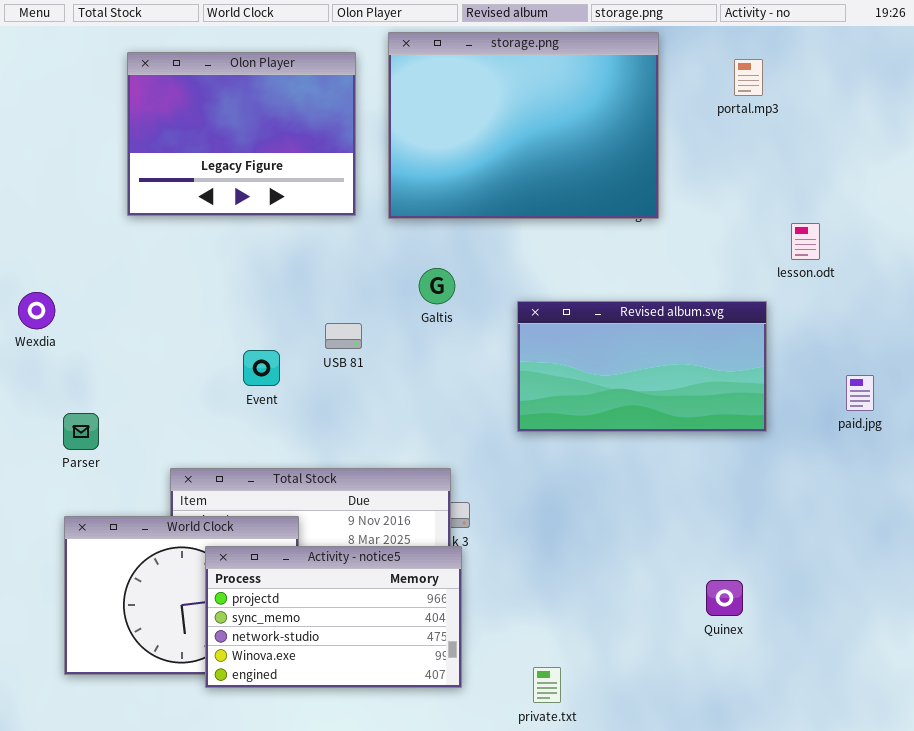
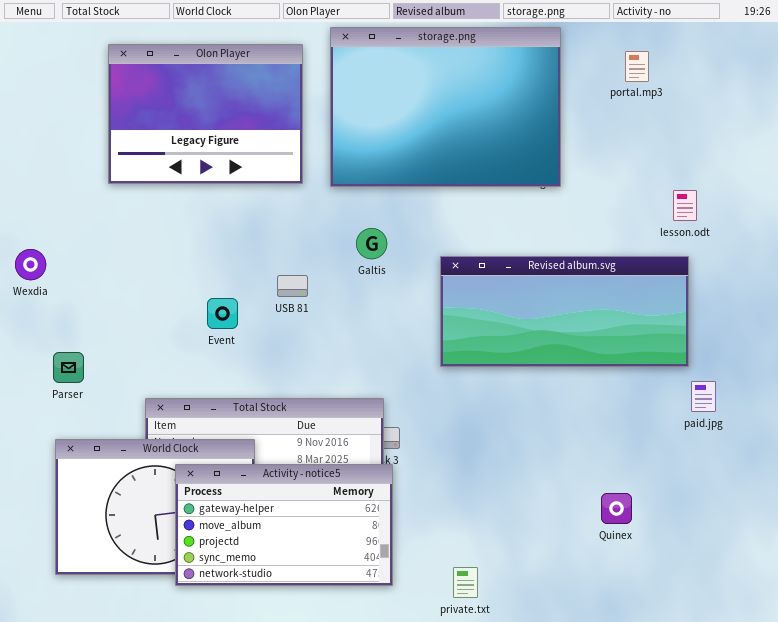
Revised album.svg: [517,301,767,432] -> [440,256,689,367], resized
paid.jpg: [846,375,874,411] -> [691,381,716,412], moved
Activity - notice5: [205,546,462,688] -> [175,464,393,586], scrolled up 2 rows

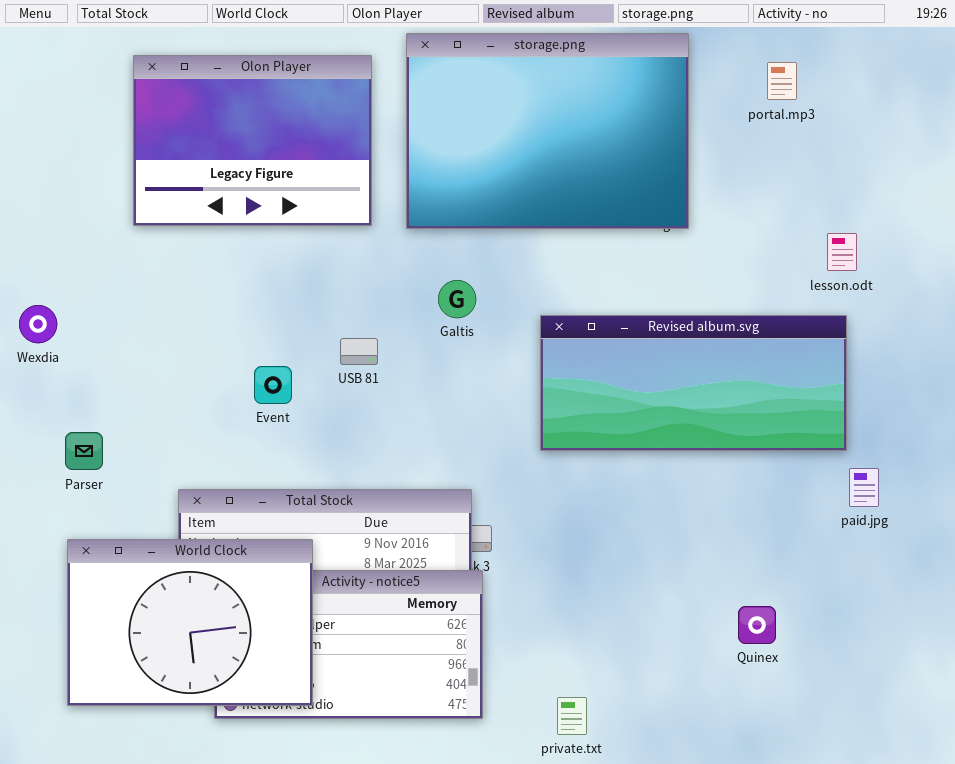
World Clock: [55,439,255,575] -> [67,539,313,706], raised

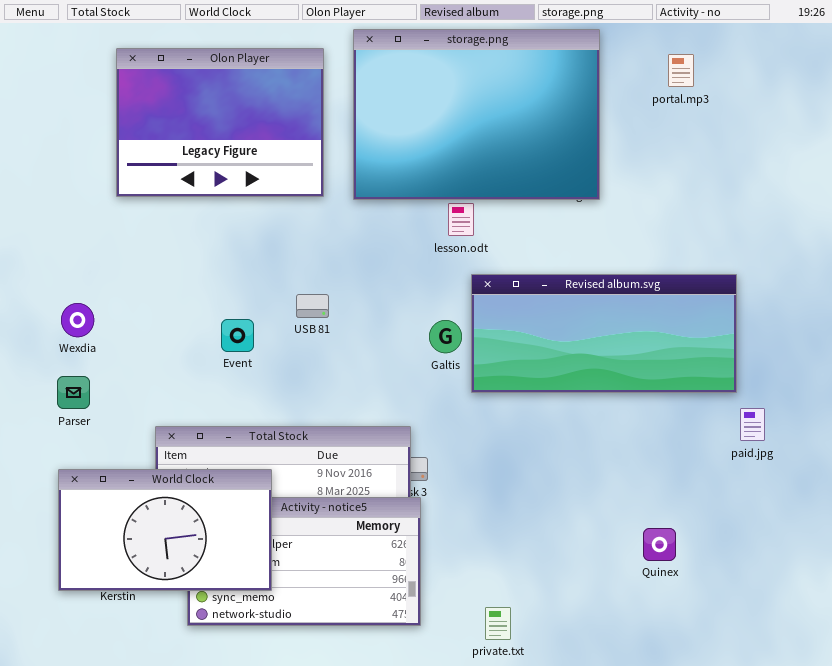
lesson.odt: [827,233,857,271] -> [448,203,474,236], moved
Galtis: [438,280,476,318] -> [429,320,462,353], moved
Wexdia: [19,305,57,343] -> [61,303,94,337], moved
World Clock: [67,539,313,706] -> [58,469,272,591], resized

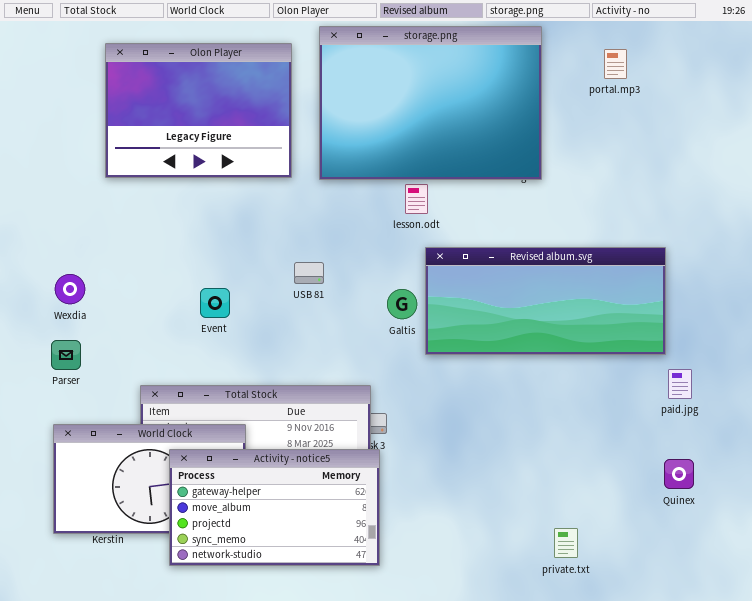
USB 81: [296,294,329,318] -> [294,262,324,284], moved
Activity - notice5: [187,497,421,626] -> [169,449,380,566], raised
Quinex: [643,528,676,561] -> [664,459,694,489], moved
private.txt: [485,607,511,640] -> [554,528,578,558], moved

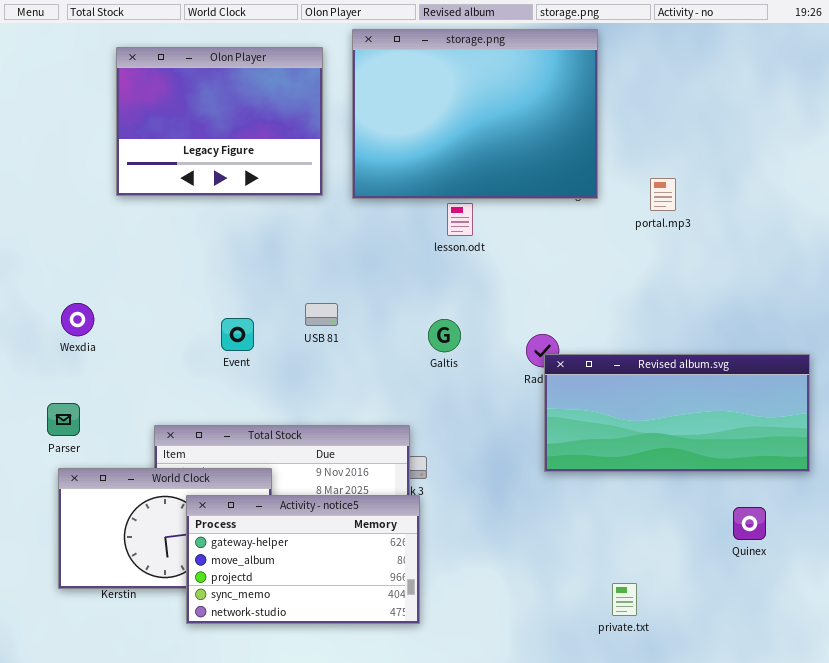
portal.mp3: [604,49,627,79] -> [650,178,676,211], moved
Revised album.svg: [425,247,666,355] -> [544,354,810,472], moved
USB 81: [294,262,324,284] -> [305,303,338,326], moved
Parser: [51,340,81,370] -> [47,403,80,436], moved

